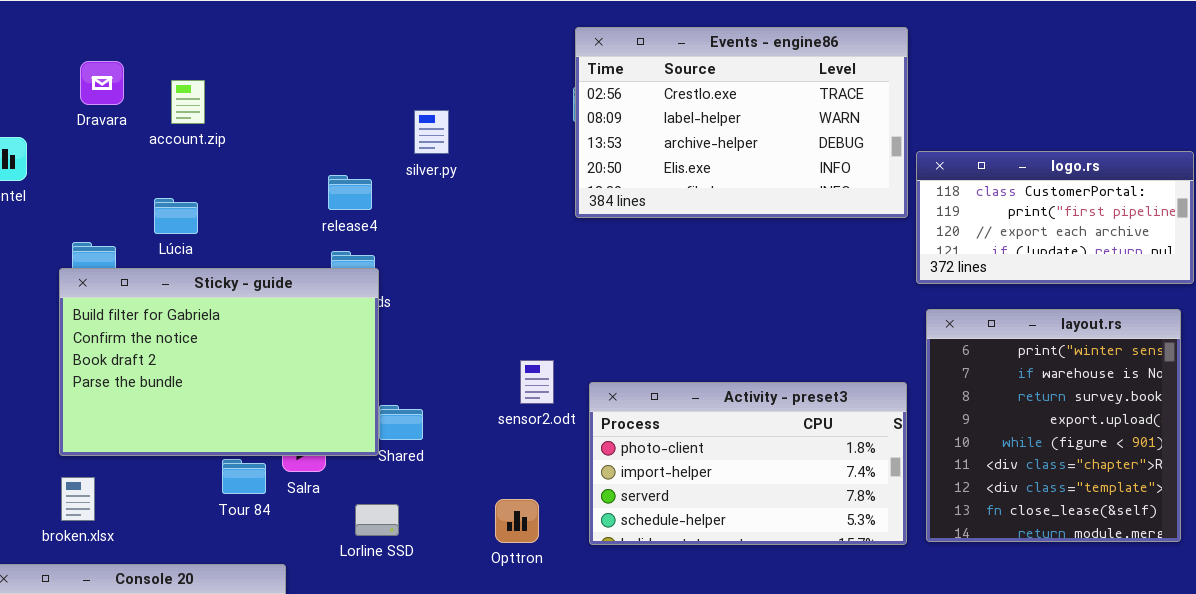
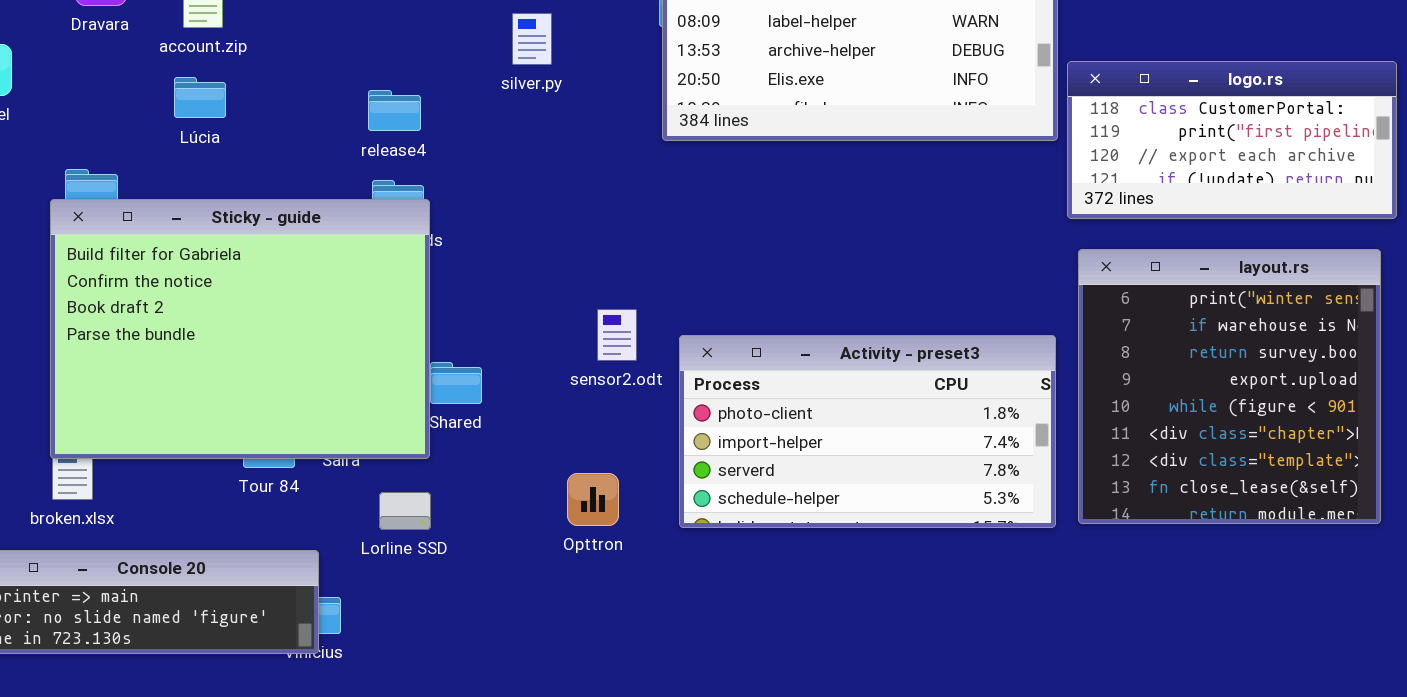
silver.py: [414,110,449,154] -> [512,13,552,65], moved
Lúcia: [154,198,198,234] -> [174,77,226,118], moved
Sticky - guide: [59,268,379,456] -> [50,199,430,459], resized
Lorline SSD: [355,504,399,536] -> [379,492,431,530], moved

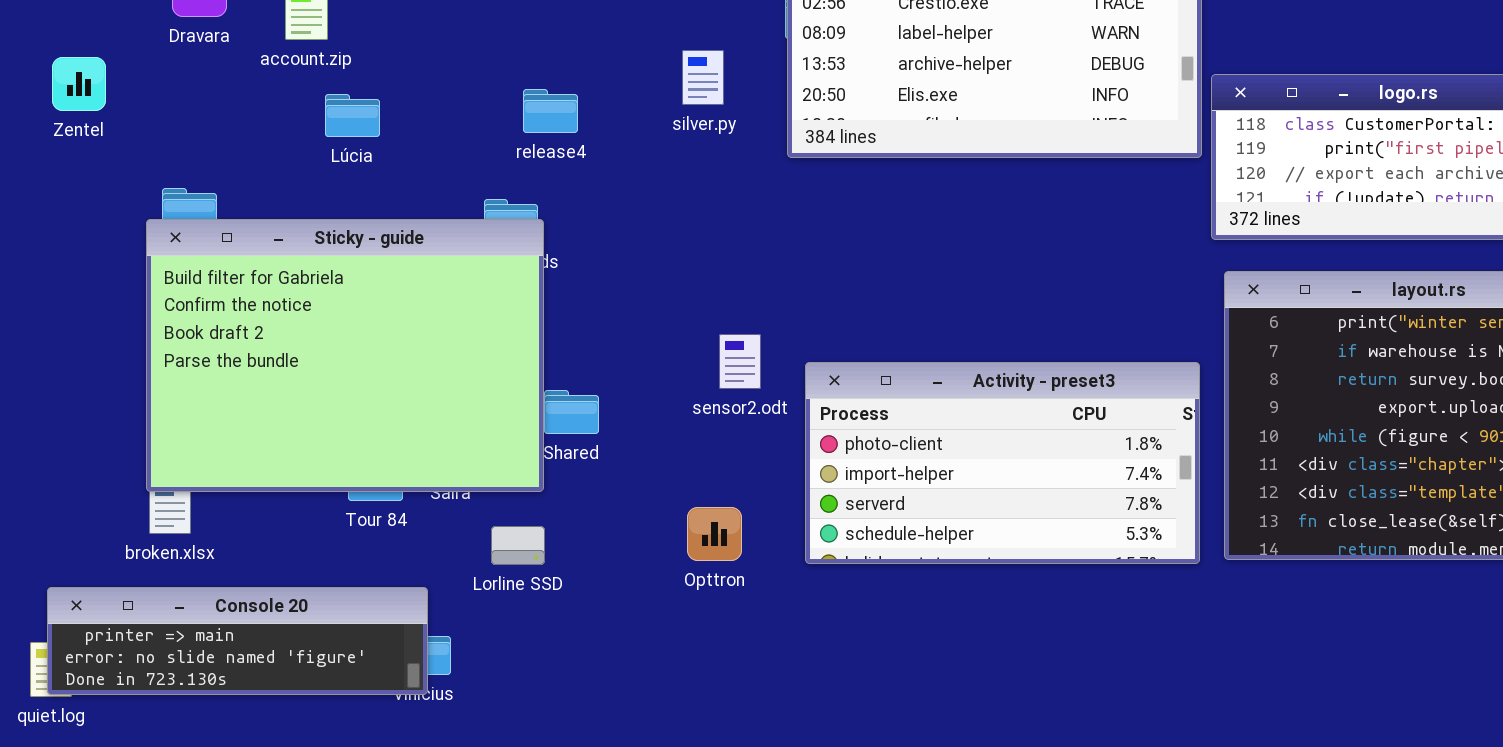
silver.py: [512,13,552,65] -> [682,50,724,105], moved
Lúcia: [174,77,226,118] -> [325,94,380,137], moved
release4: [368,90,421,131] -> [523,89,578,133], moved

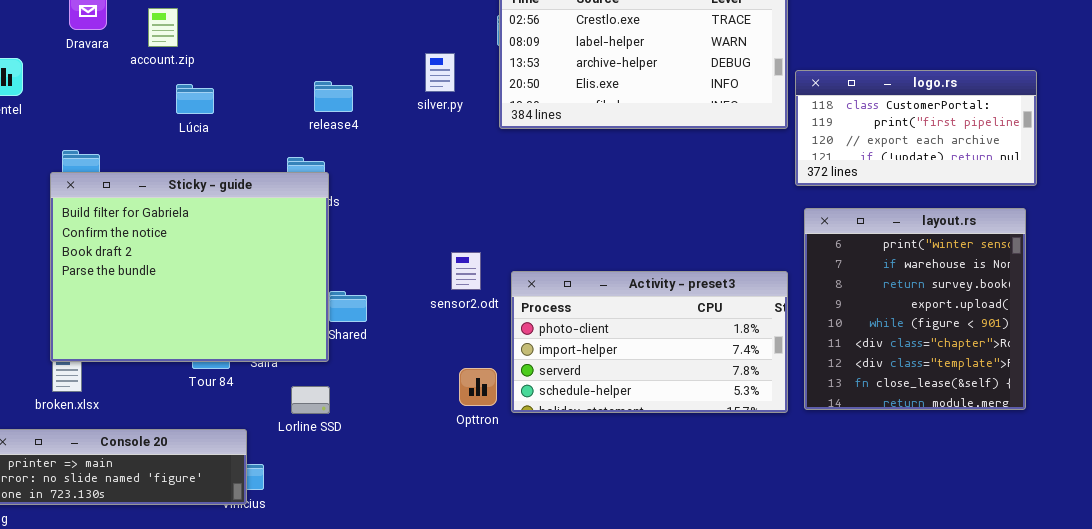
Opttron: [687,507,742,561] -> [459,368,497,406], moved

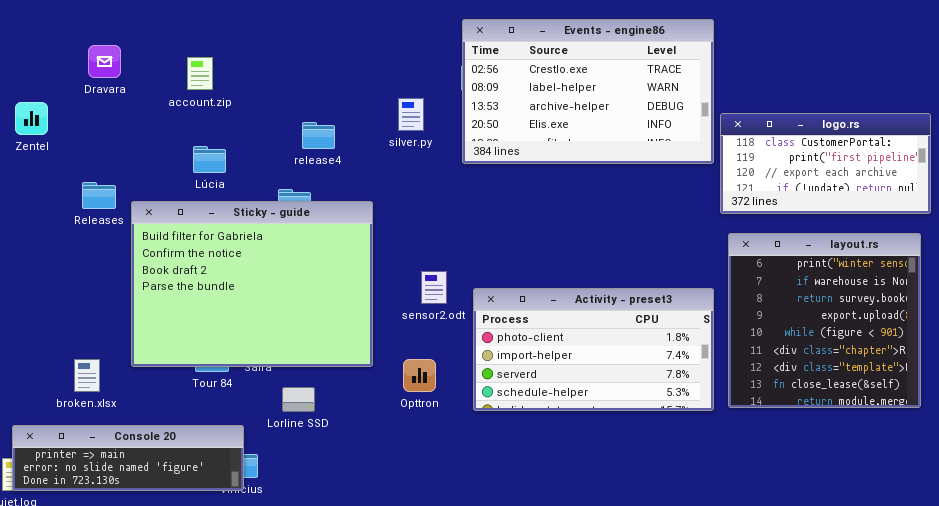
account.zip: [148,8,178,47] -> [187,57,213,90], moved
Lúcia: [176,84,214,114] -> [193,146,226,173], moved
Sticky - guide: [50,172,329,362] -> [131,201,373,367], moved
Opttron: [459,368,497,406] -> [403,359,436,392], moved

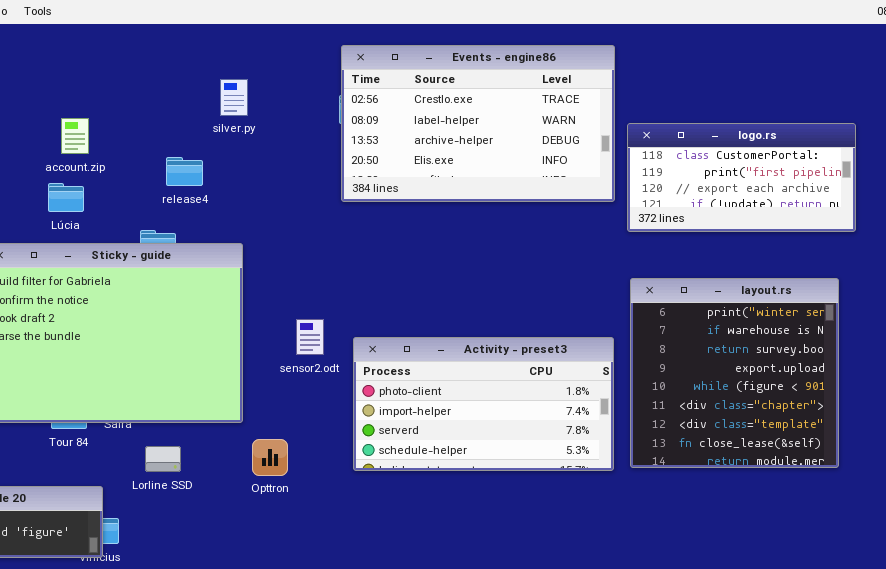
account.zip: [187,57,213,90] -> [61,118,89,154], moved
silver.py: [398,98,424,131] -> [220,79,248,116], moved
logo.rs: [720,113,931,214] -> [627,123,856,232], moved
Opttron: [403,359,436,392] -> [252,439,288,476], moved

